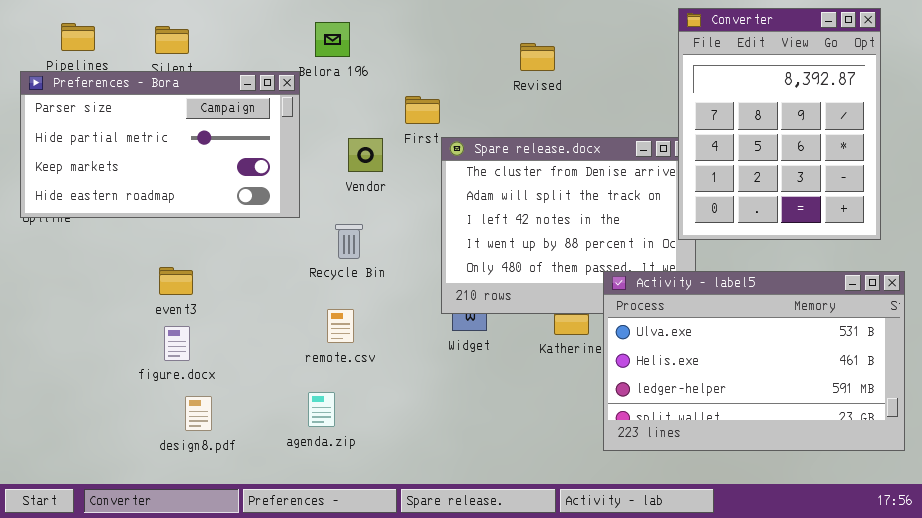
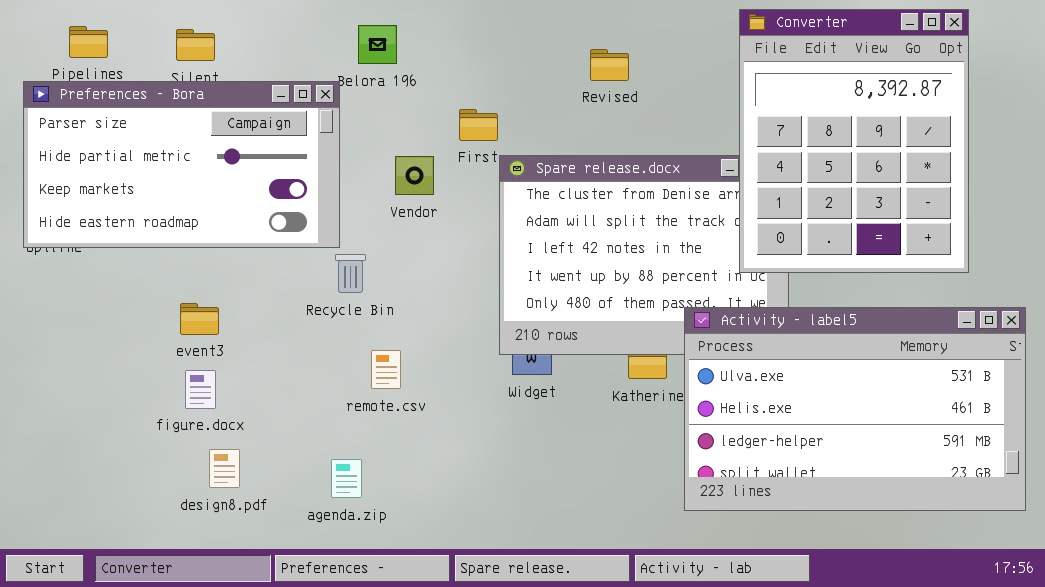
Converter: [678,8,881,240] -> [739,9,969,273], moved
Recycle Bin: [335,224,363,259] -> [335,254,366,293], moved
agenda.zip: [308,392,335,427] -> [331,459,362,498], moved

